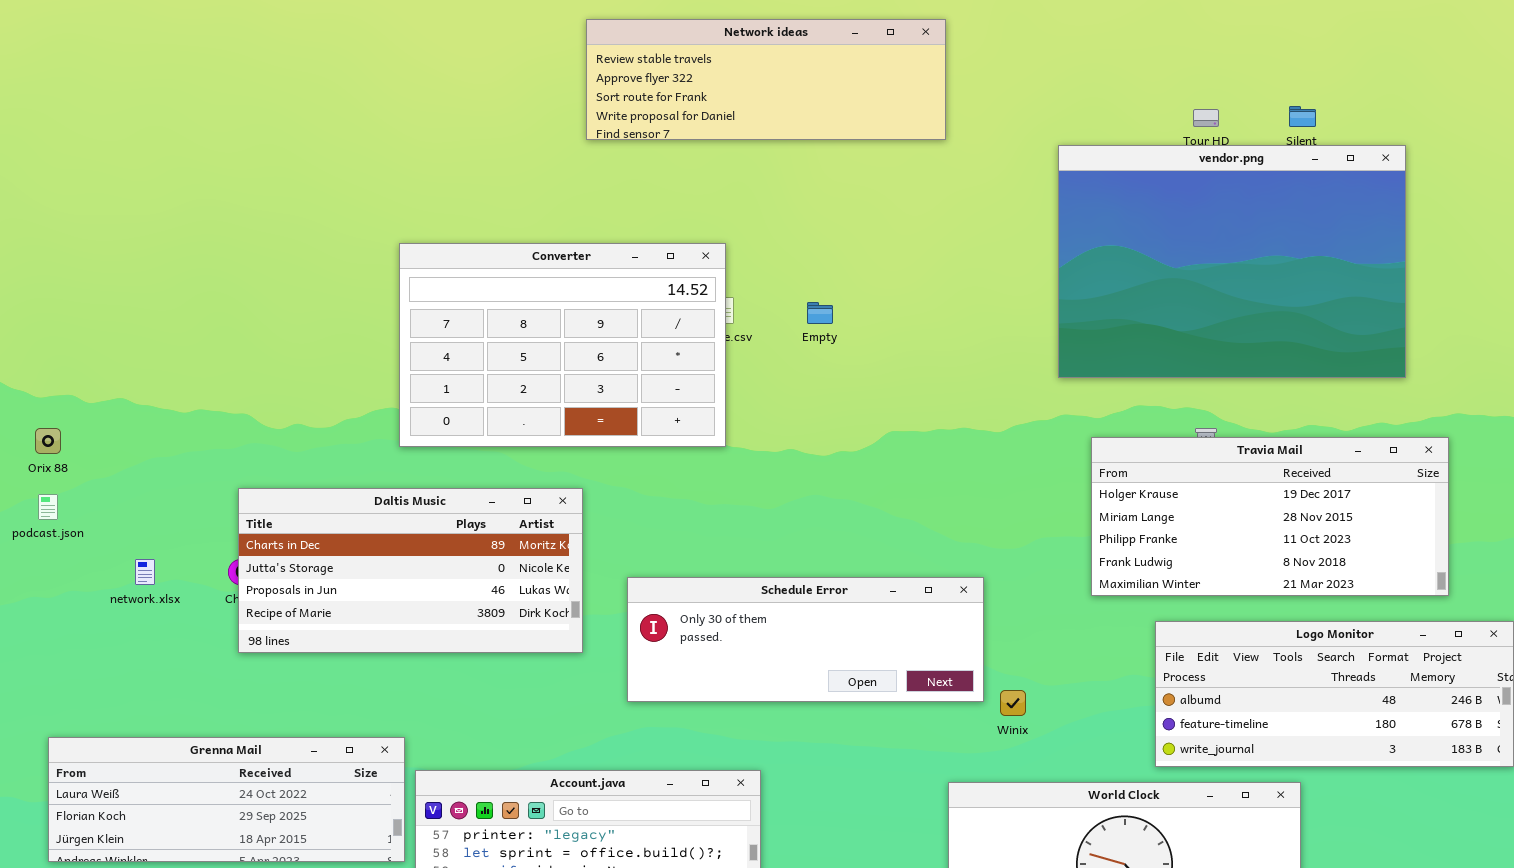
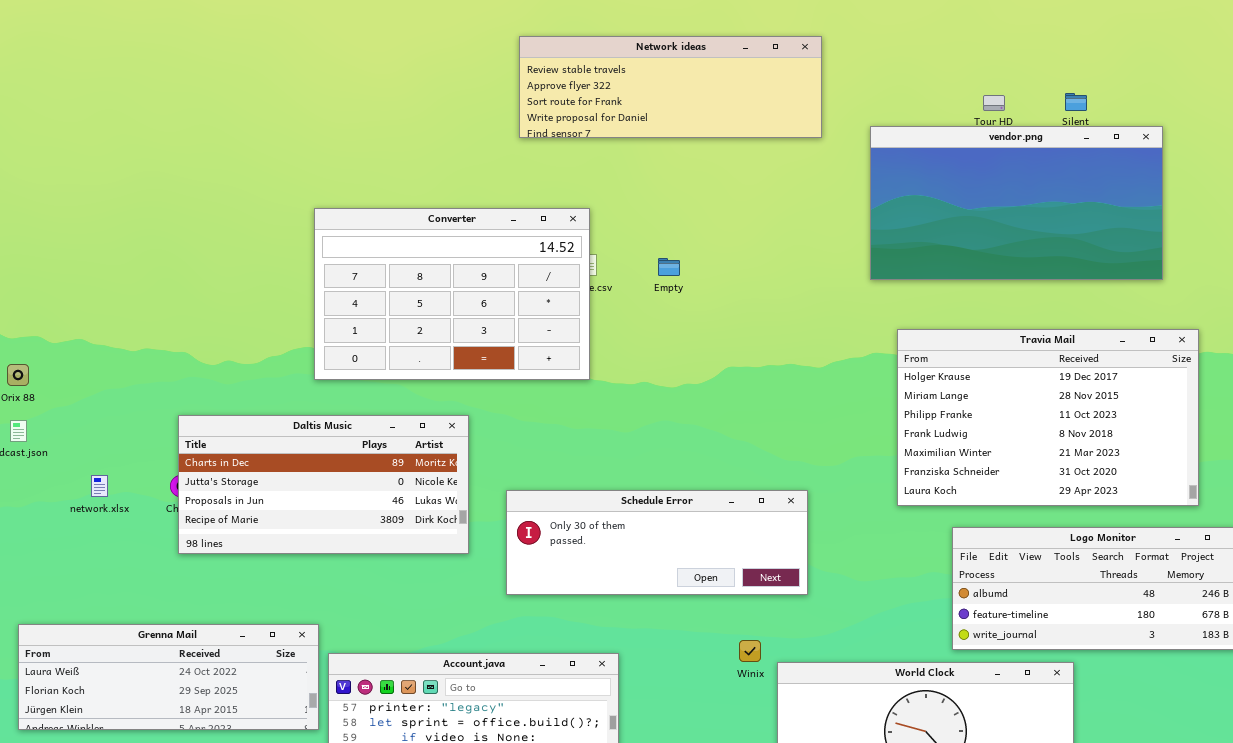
Network ideas: [586,19,946,140] -> [519,36,822,138], moved
vendor.png: [1058,145,1406,378] -> [870,126,1163,280], resized
Travia Mail: [1091,437,1449,596] -> [897,329,1199,506], resized
Winix: [1000,690,1026,716] -> [739,640,761,662], moved

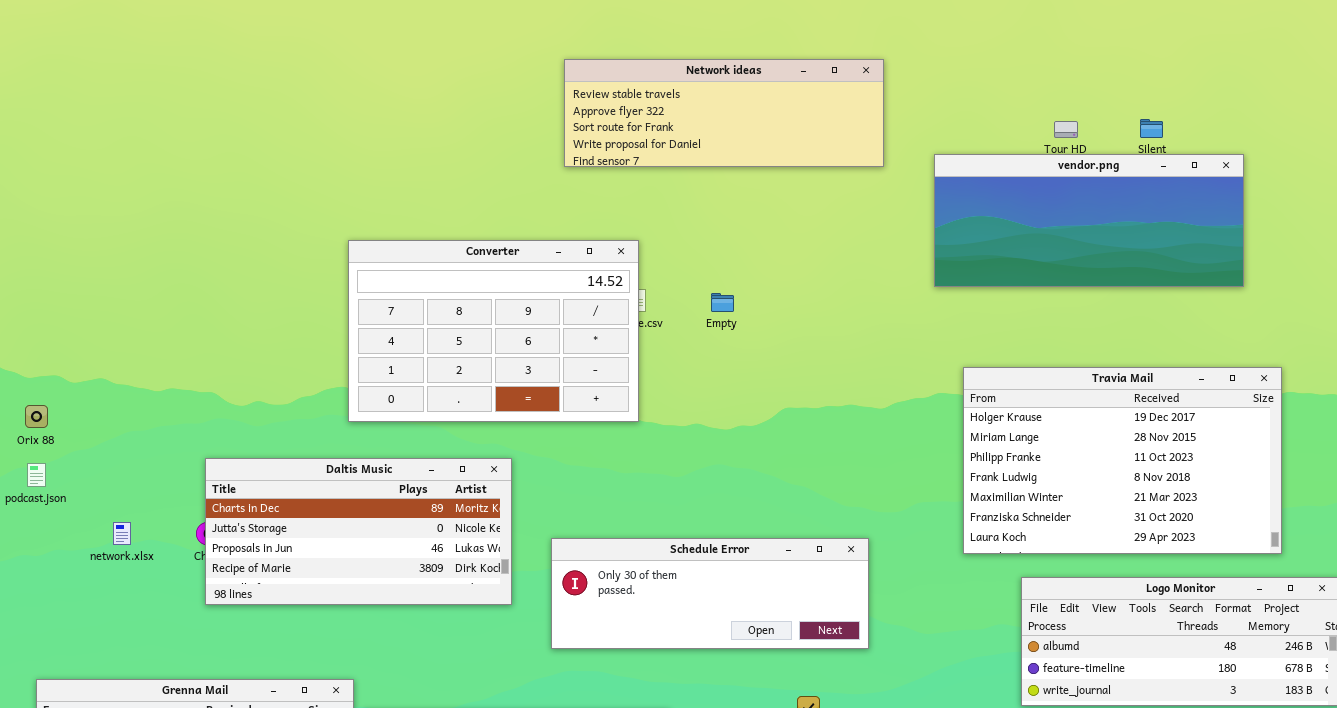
vendor.png: [870,126,1163,280] -> [934,154,1244,287], resized

